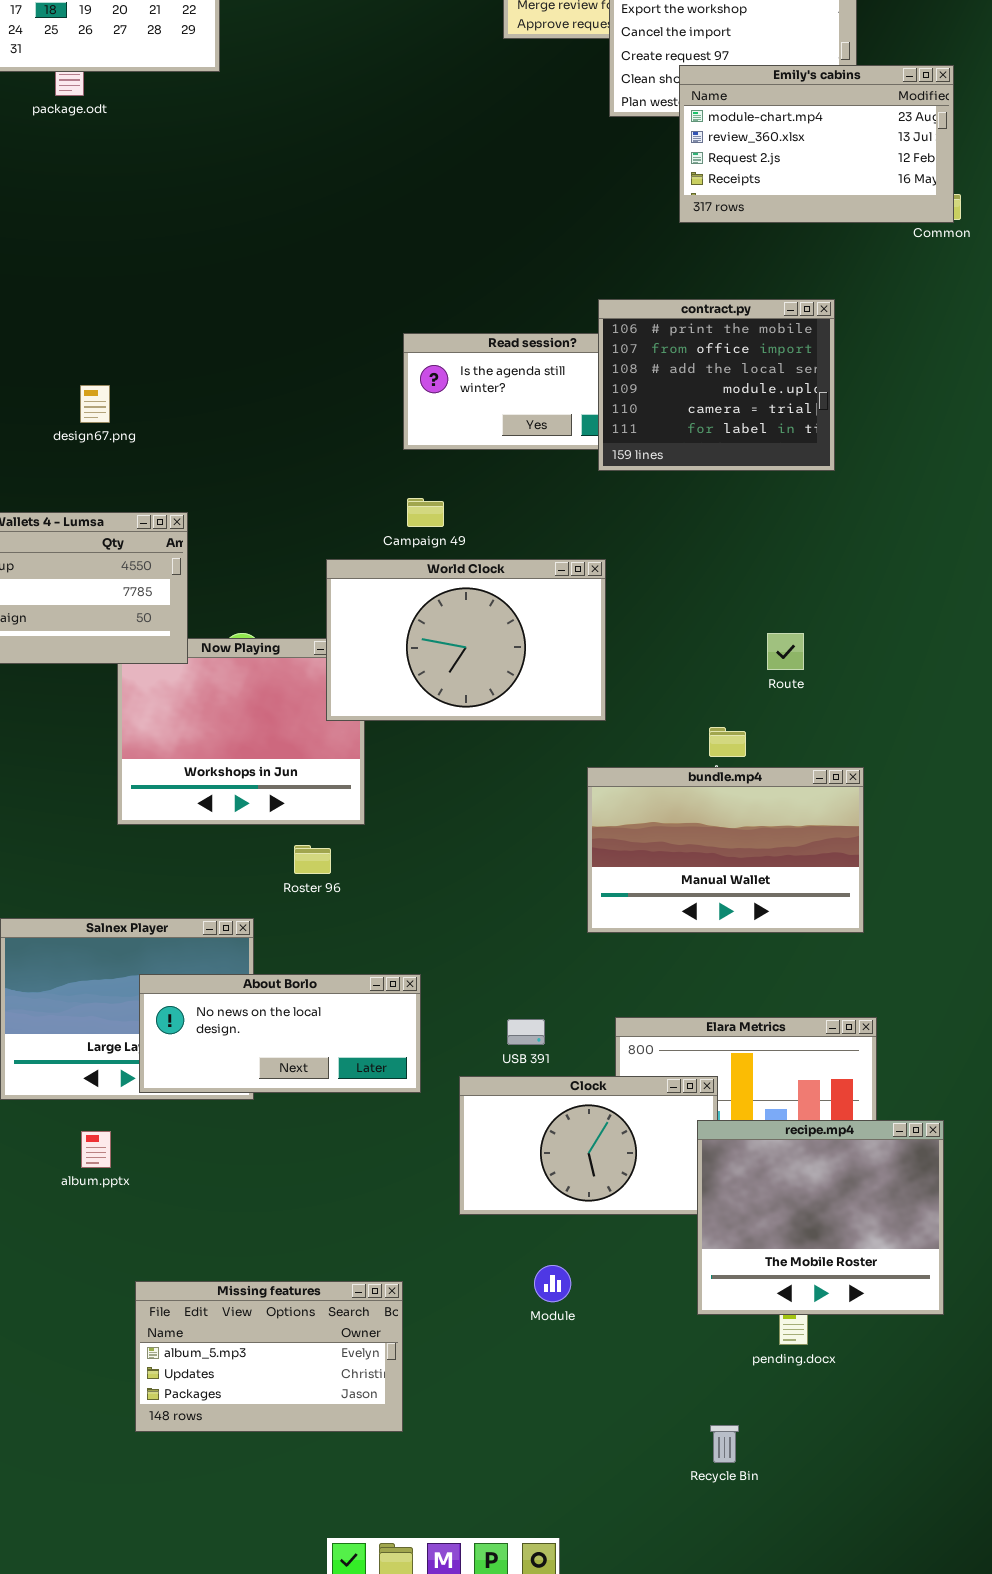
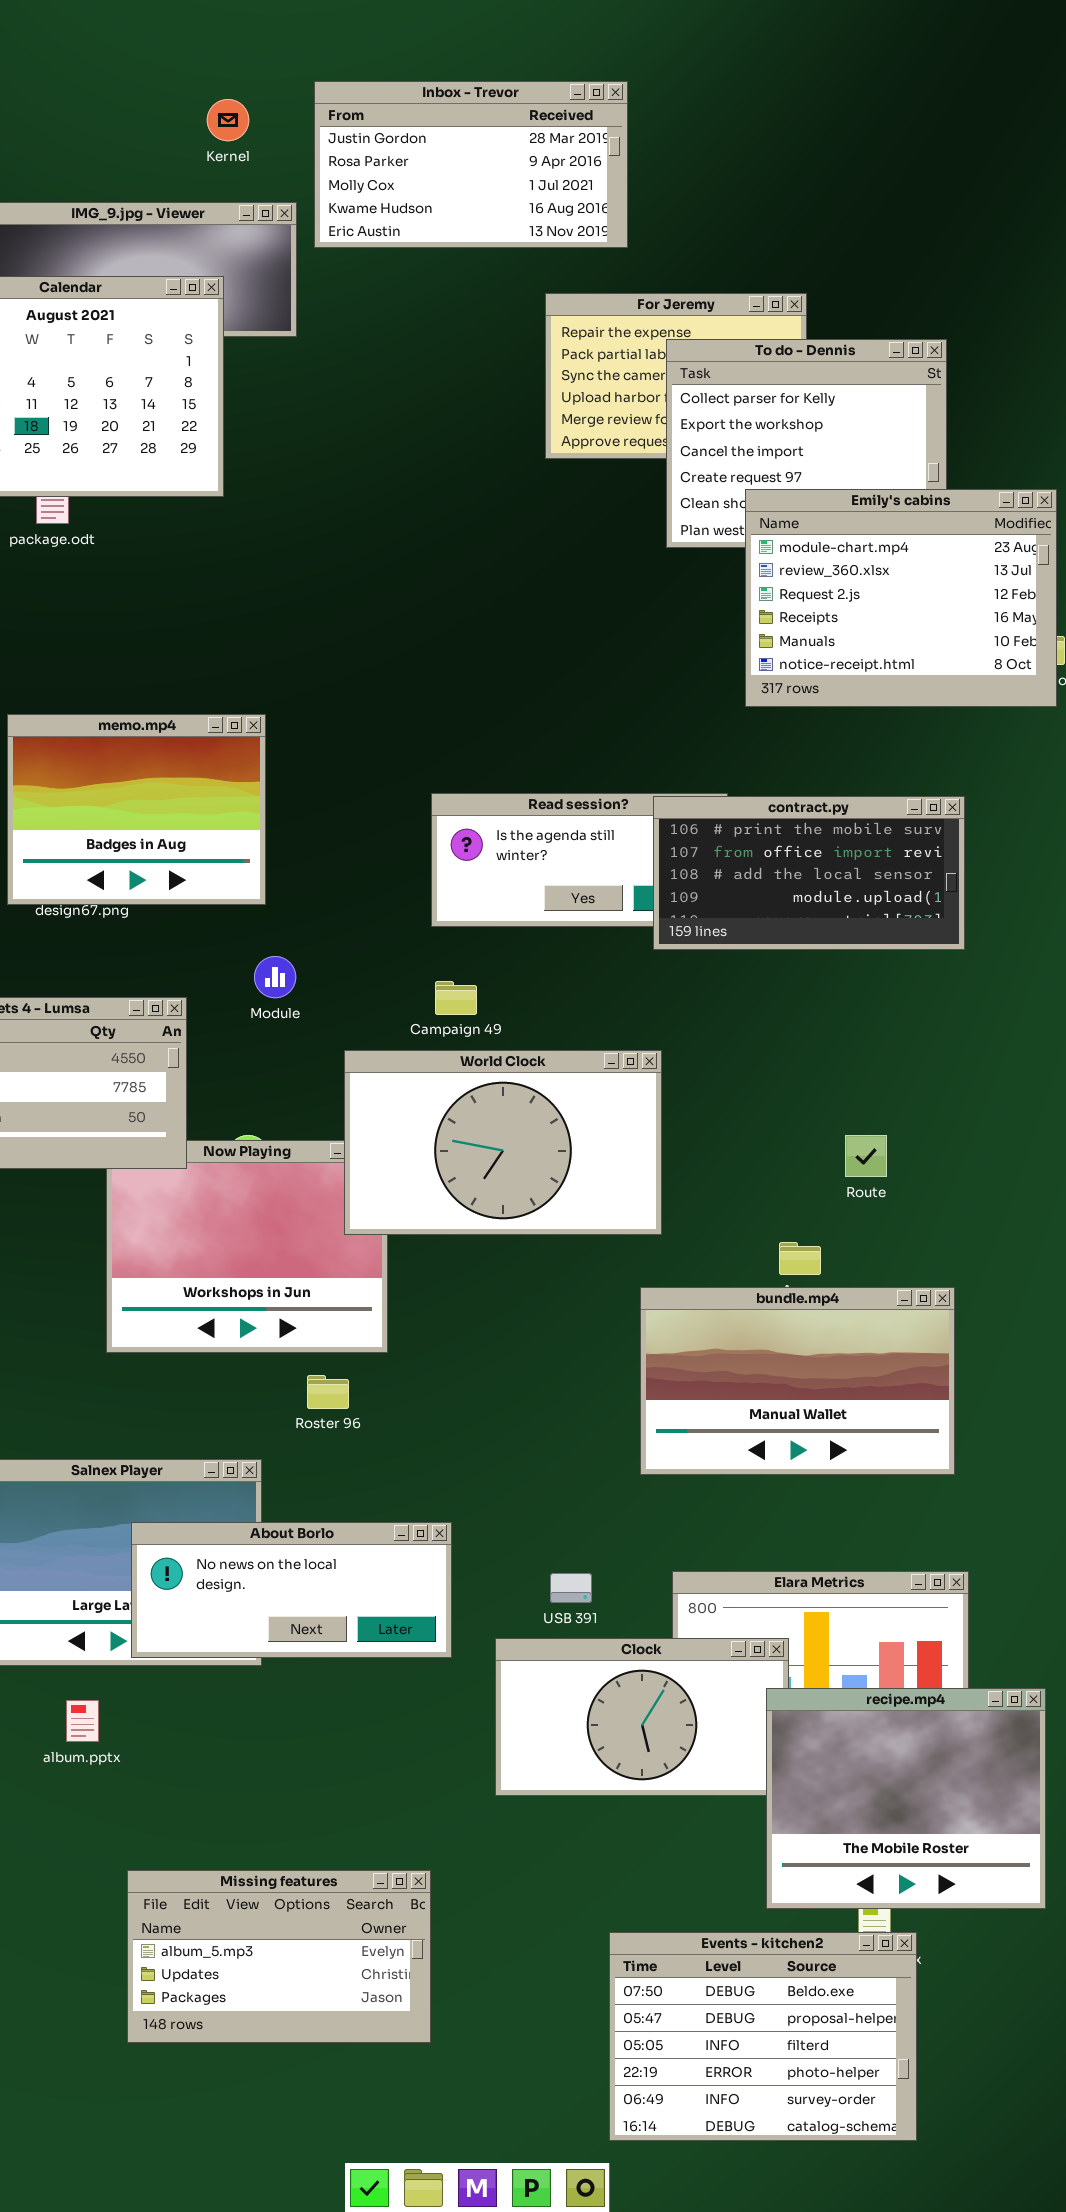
Emily's cabins: [679,65,954,223] -> [745,489,1057,707], resized
memo.mp4: none -> [7,714,266,905], opened
contract.py: [598,299,835,471] -> [653,796,965,950], resized
Module: [534,1265,571,1302] -> [254,956,296,998], moved
Events - kitchen2: none -> [609,1932,917,2141], opened

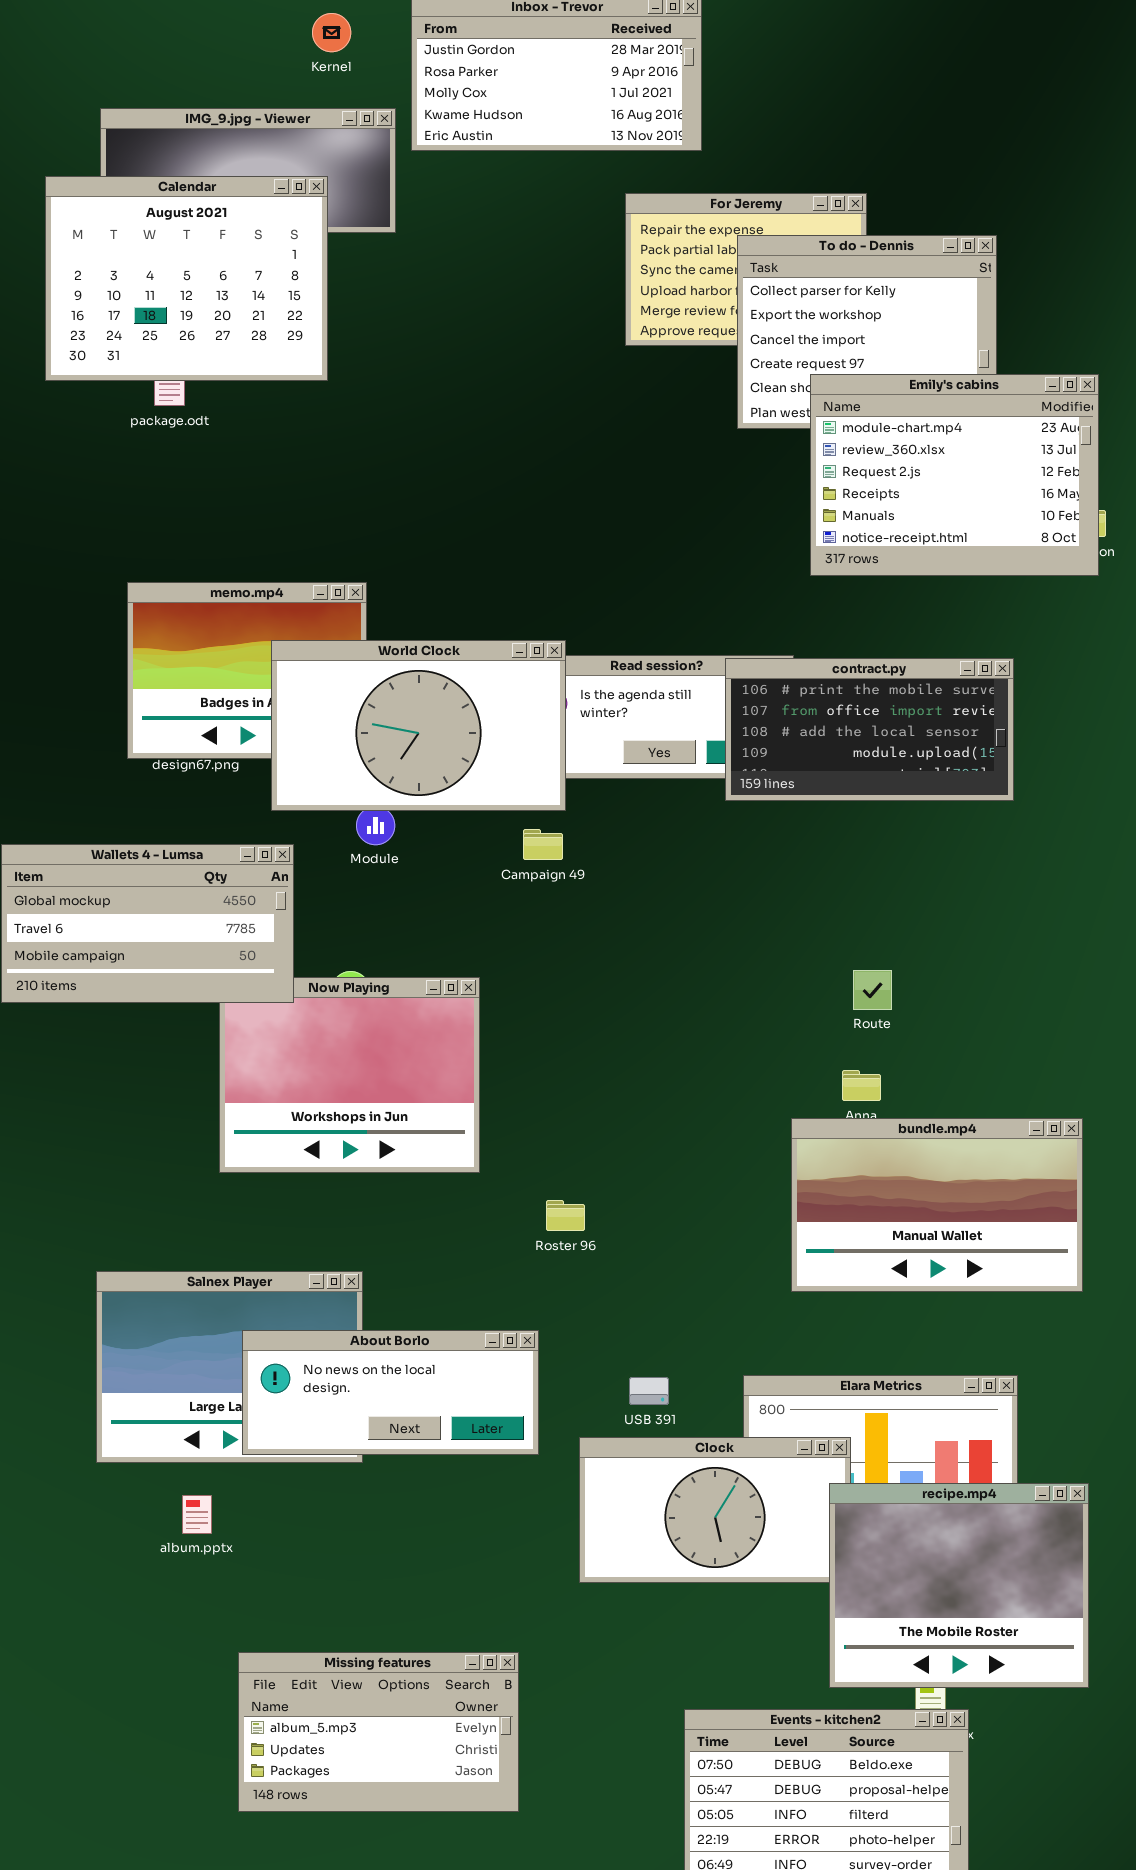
World Clock: [344,1050,662,1235] -> [271,640,566,811], moved
Route: [845,1135,887,1177] -> [853,970,892,1010], moved
bundle.mp4: [640,1287,955,1475] -> [791,1118,1083,1292], moved
Roster 96: [307,1375,349,1409] -> [546,1200,585,1231], moved

